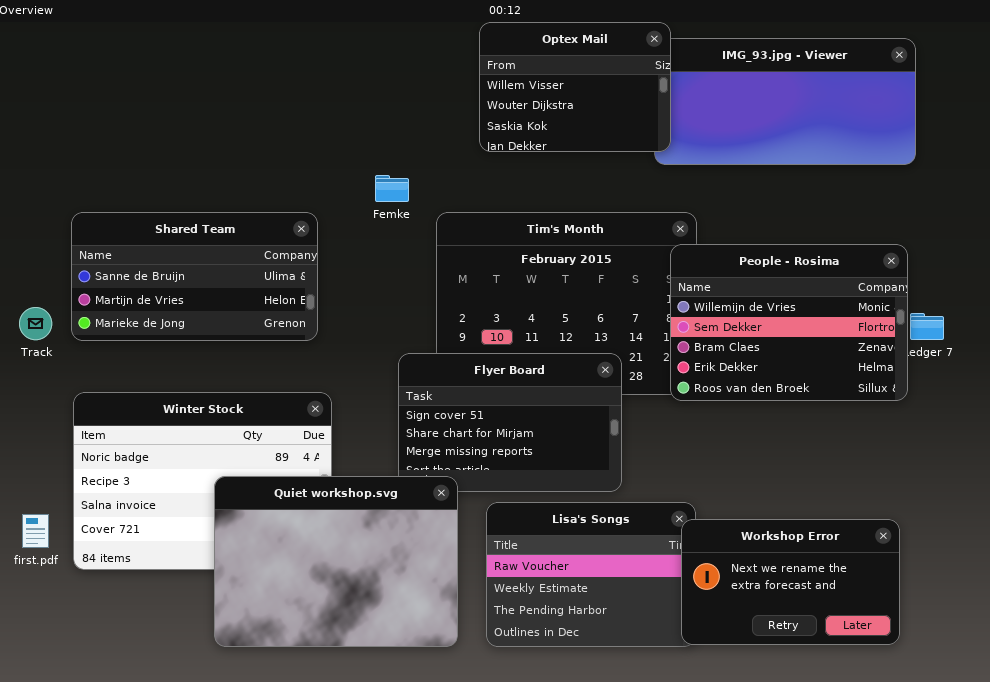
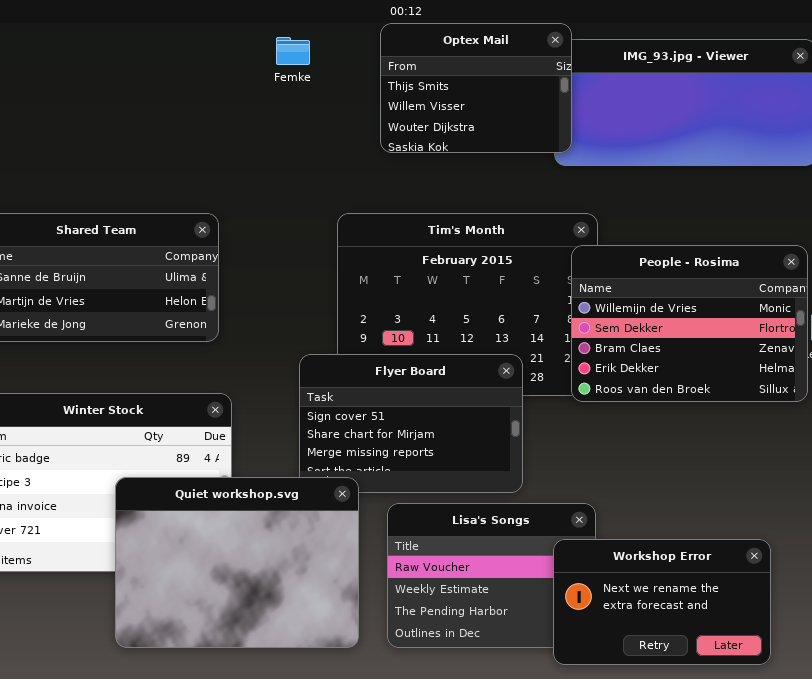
Optex Mail: [479,22,671,152] -> [380,23,572,153], scrolled up 1 row
Femke: [375,175,409,202] -> [276,37,310,65], moved
Workshop Error: [681,519,900,645] -> [553,539,771,665], moved

